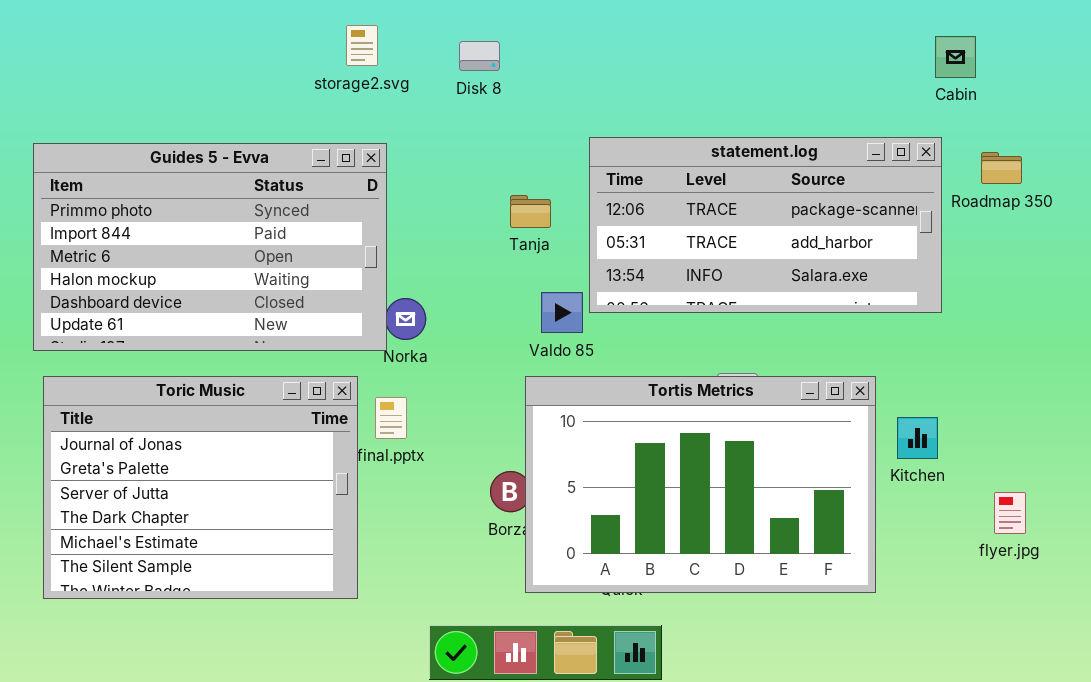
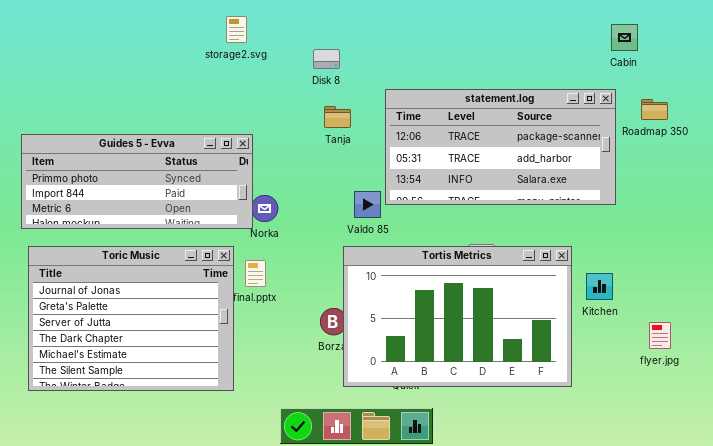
Disk 8: [459,41,500,71] -> [313,49,340,69], moved
Guides 5 - Evva: [33,143,387,351] -> [21,134,253,229], resized
Tanja: [510,195,551,228] -> [324,106,351,128], moved

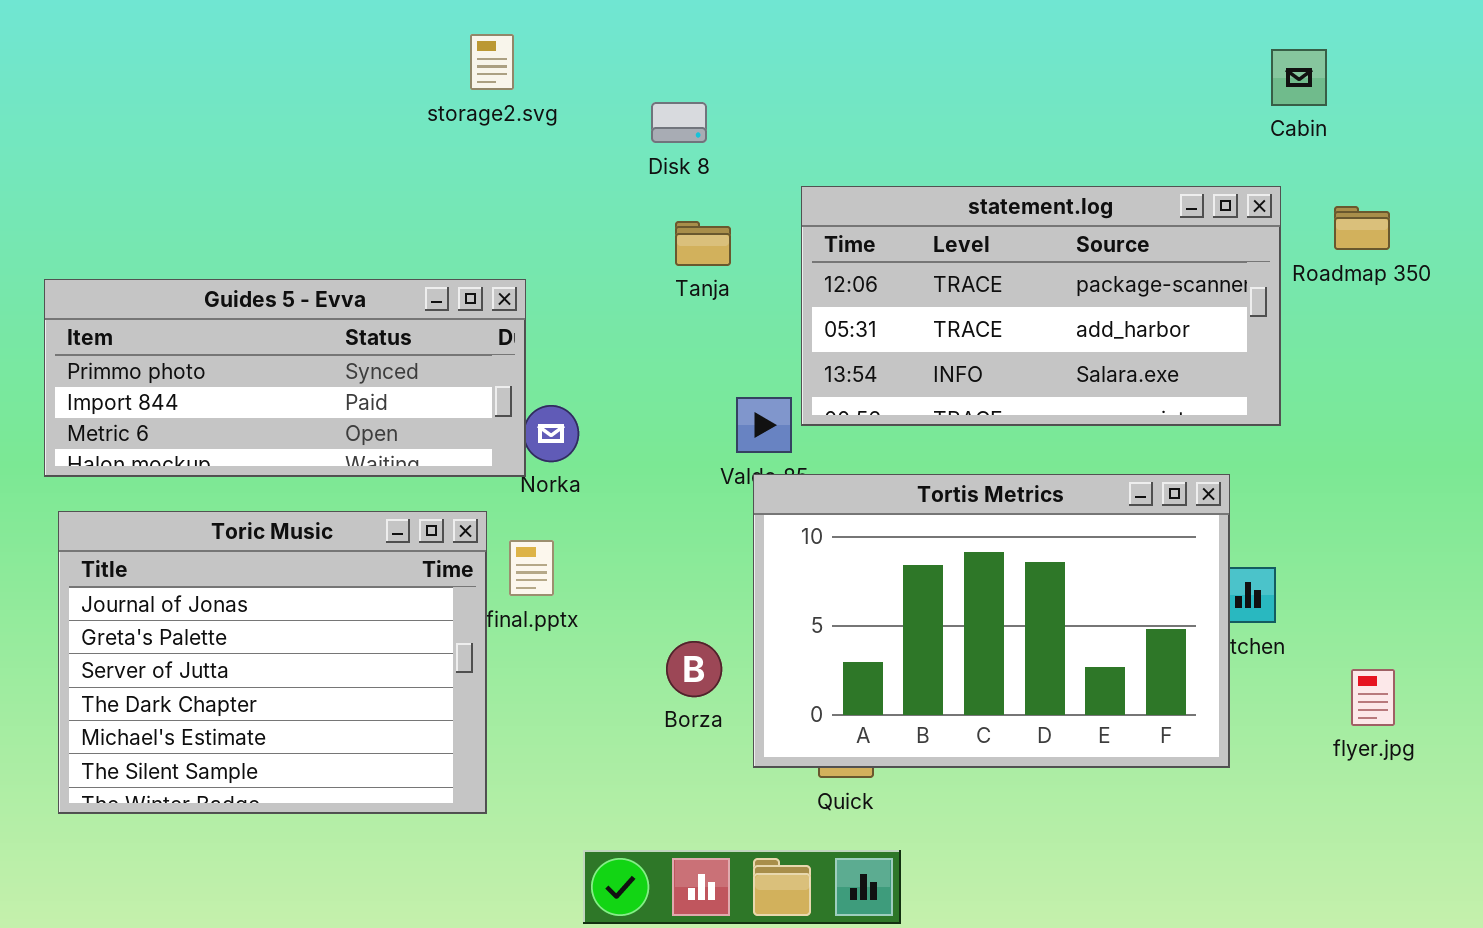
Tortis Metrics: [343,246,572,387] -> [753,474,1230,768], moved

